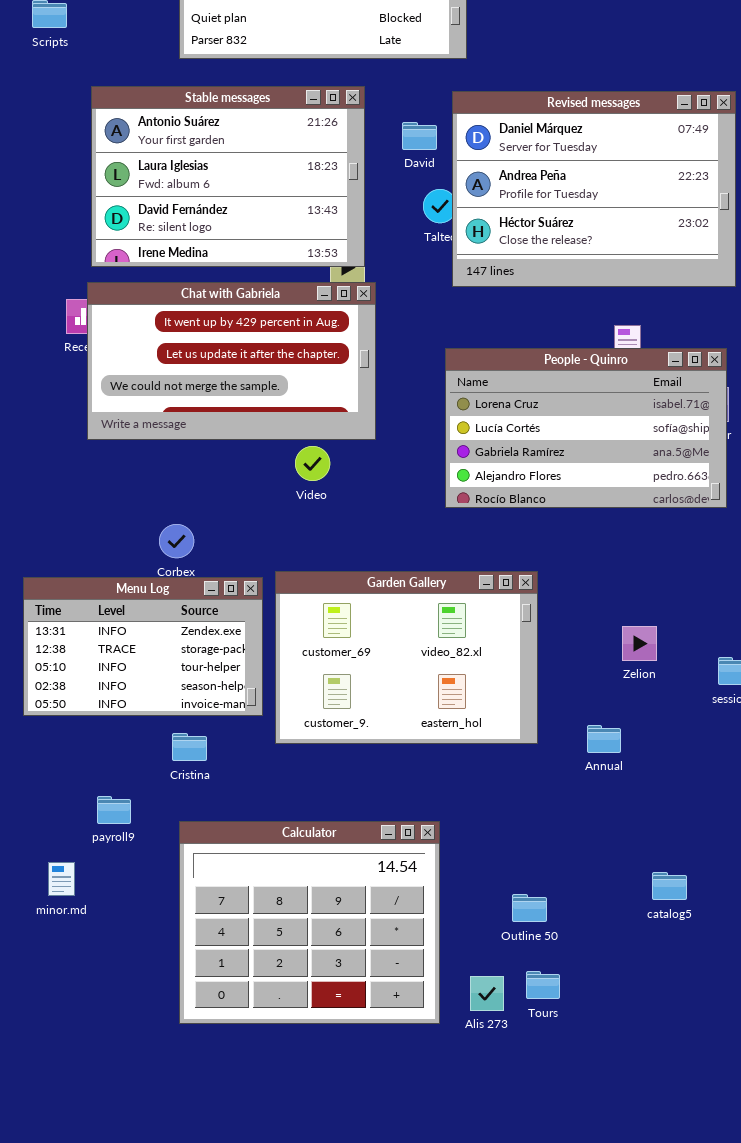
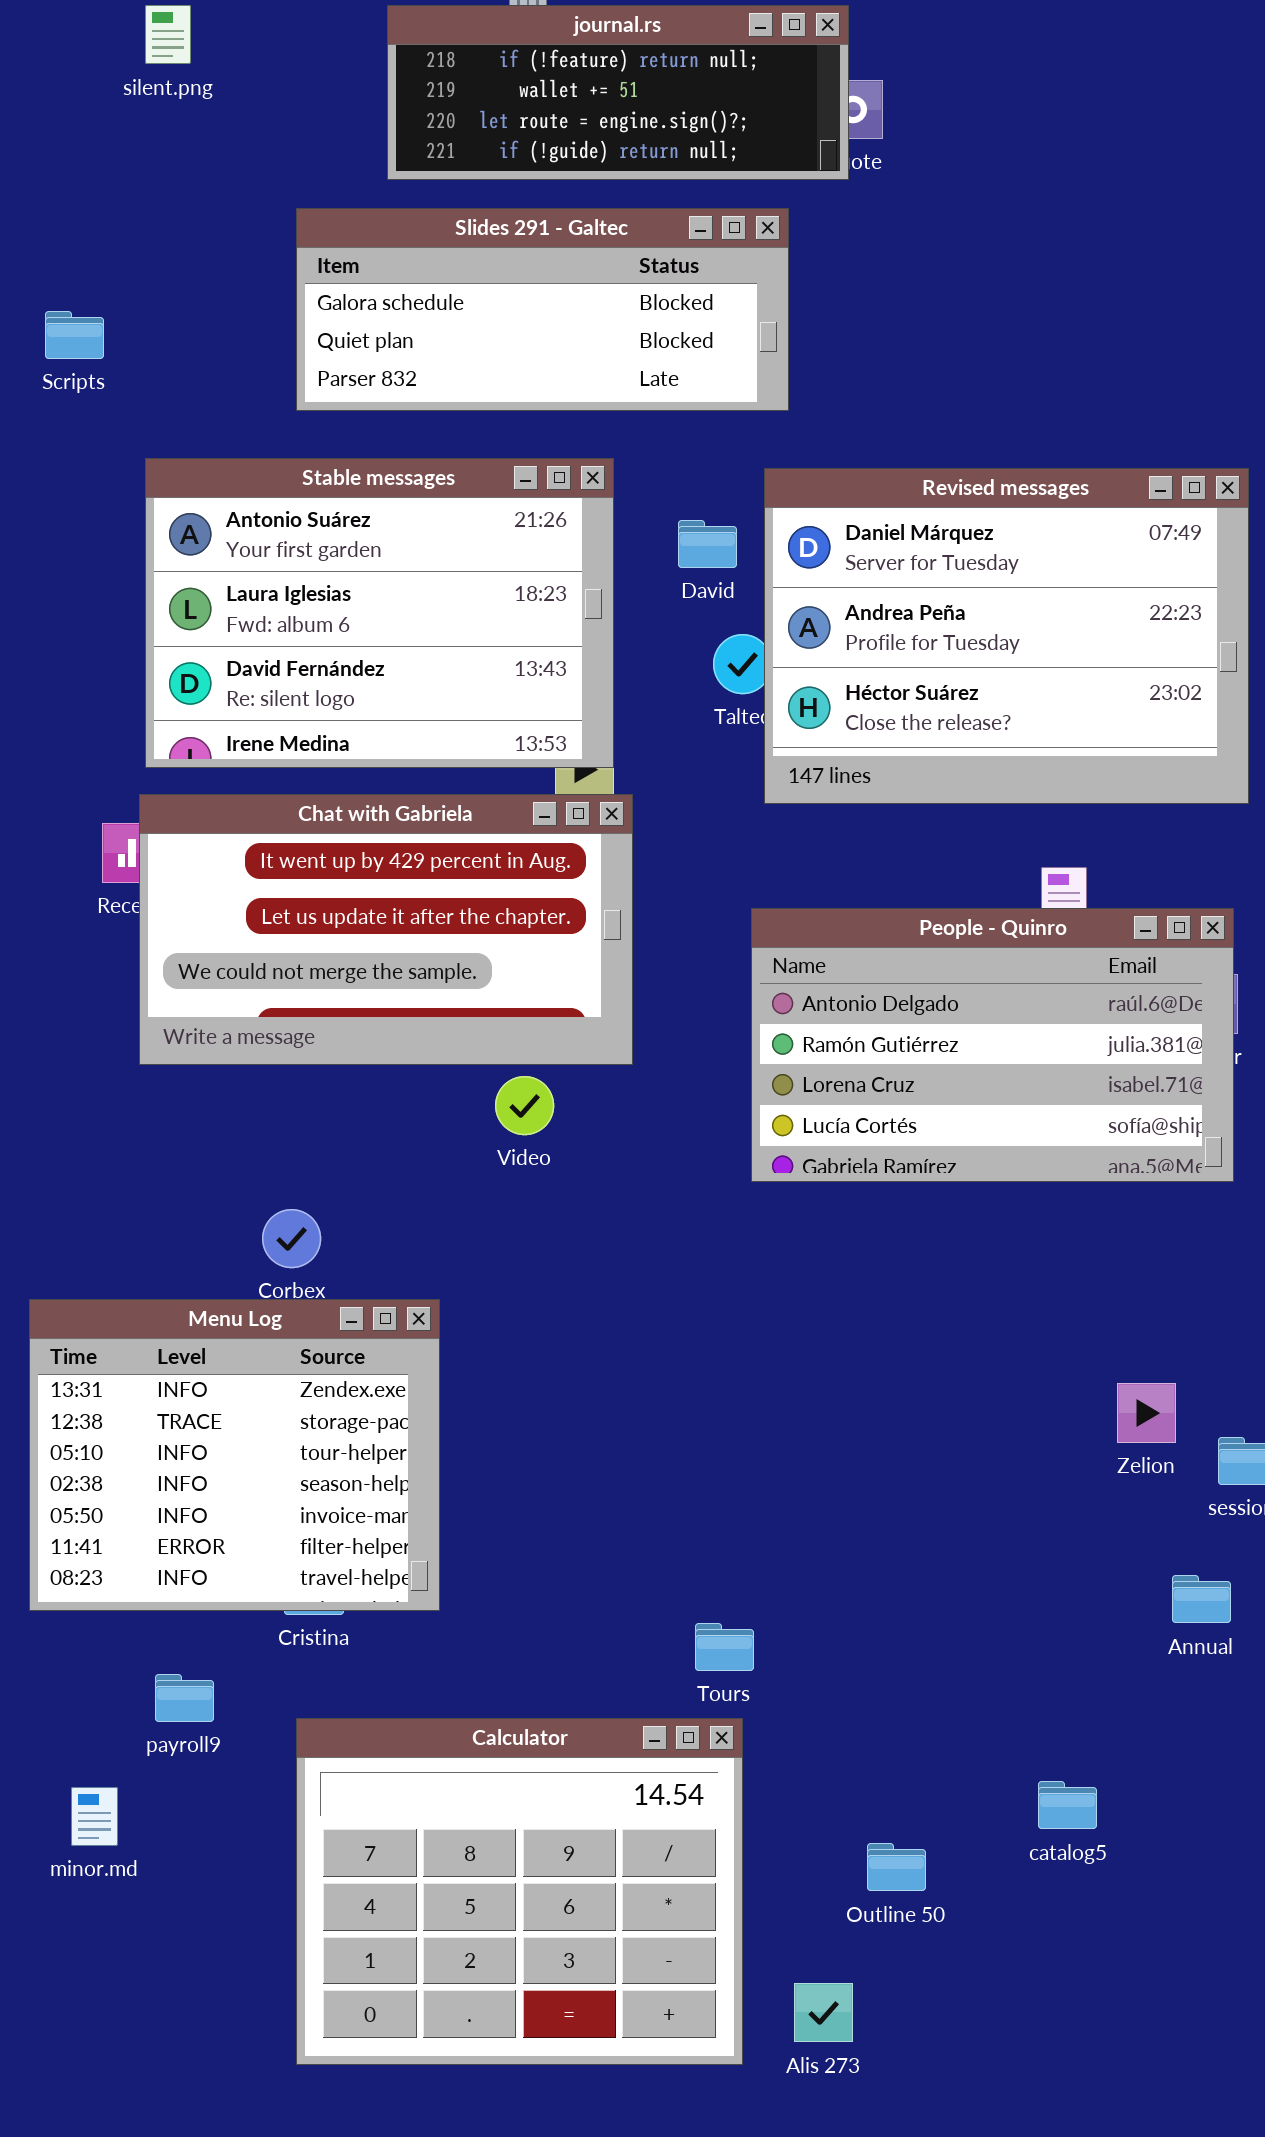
People - Quinro: [445,348,727,508] -> [751,908,1234,1182], scrolled up 2 rows
Garden Gallery: [275,571,538,744] -> none, closed
Menu Log: [23,577,263,716] -> [29,1299,440,1611], resized
Zelion: [622,626,657,661] -> [1117,1383,1176,1443], moved
Annual: [587,725,621,753] -> [1172,1575,1231,1623], moved
catalog5: [652,872,687,900] -> [1038,1781,1097,1829], moved
Tours: [526,971,560,999] -> [695,1623,754,1671], moved

